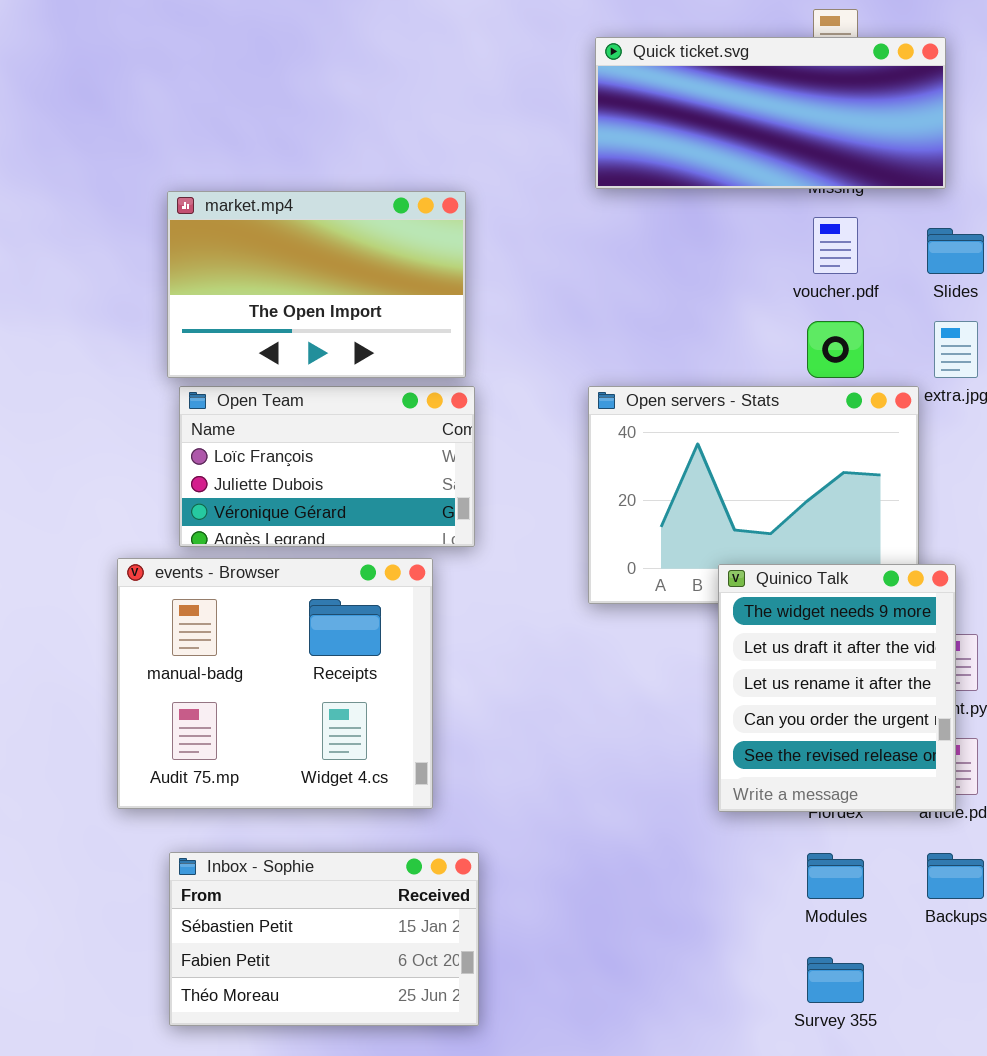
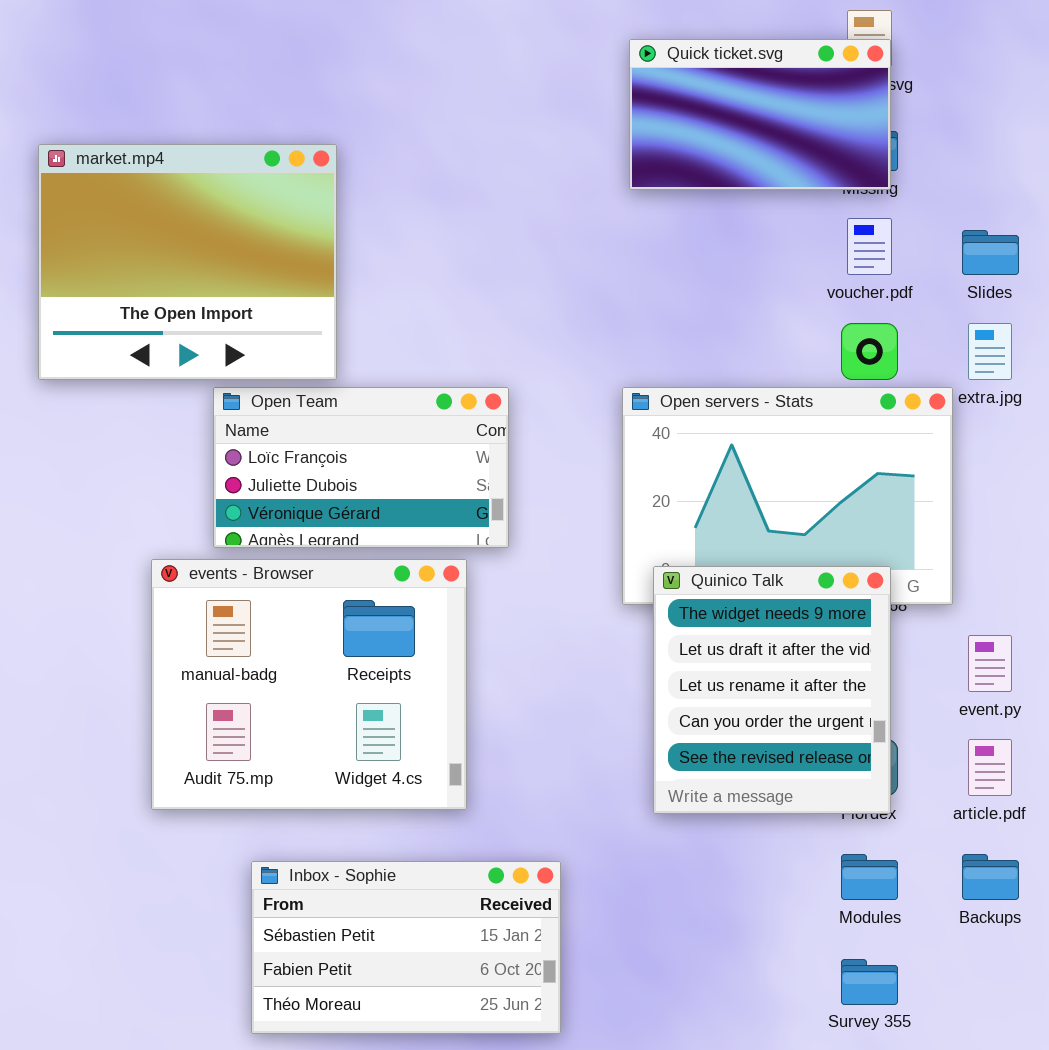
Quick ticket.svg: [595,37,946,189] -> [629,39,891,190], resized
market.mp4: [167,191,466,378] -> [38,144,337,380], moved, resized
Quinico Talk: [718,564,956,812] -> [653,566,891,814], moved
Inbox - Sophie: [169,852,479,1026] -> [251,861,561,1034], moved

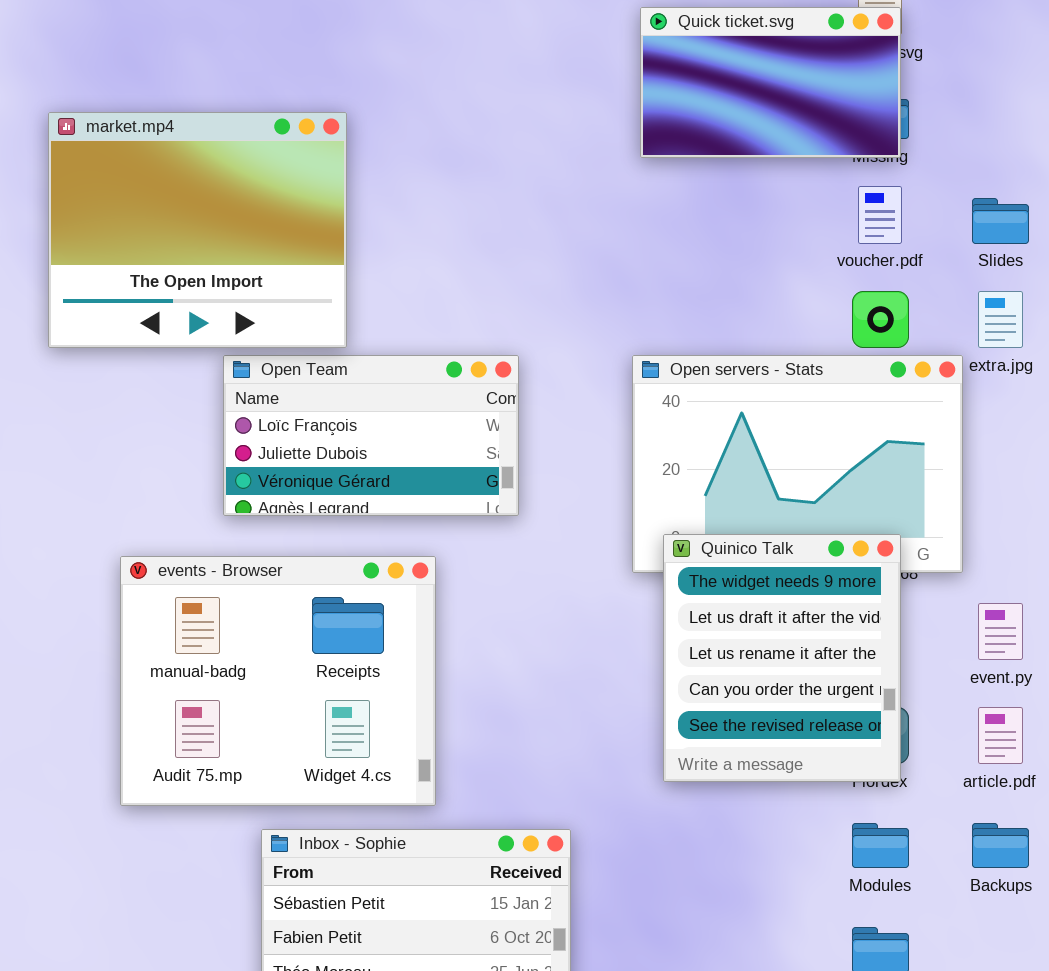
events - Browser: [151,559,467,810] -> [120,556,436,806], moved

